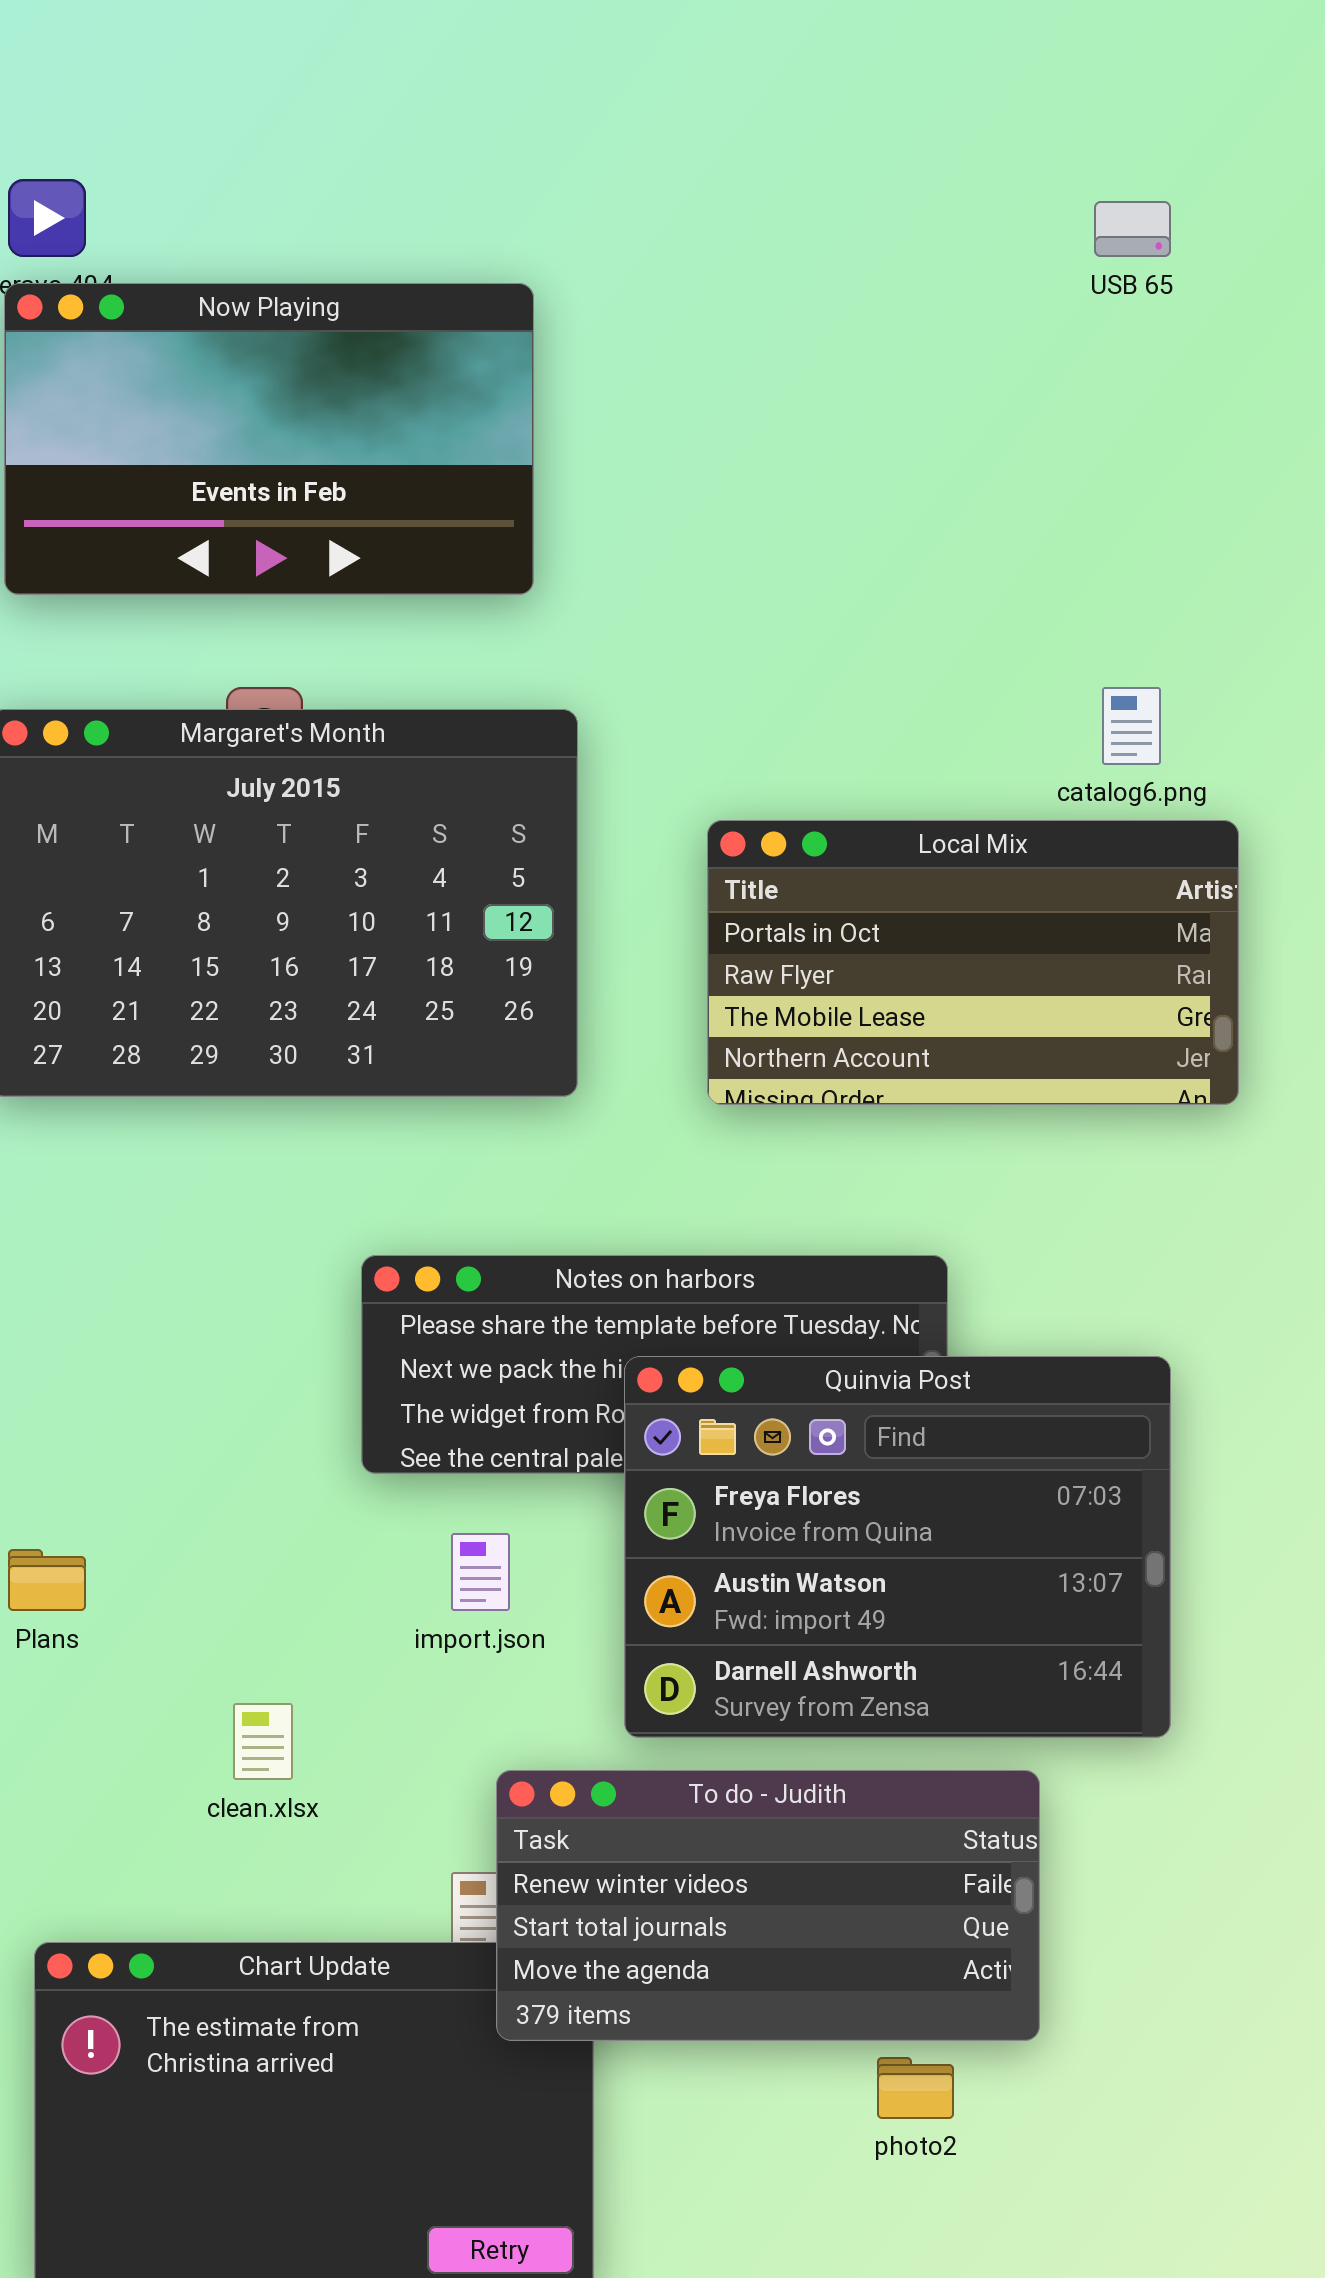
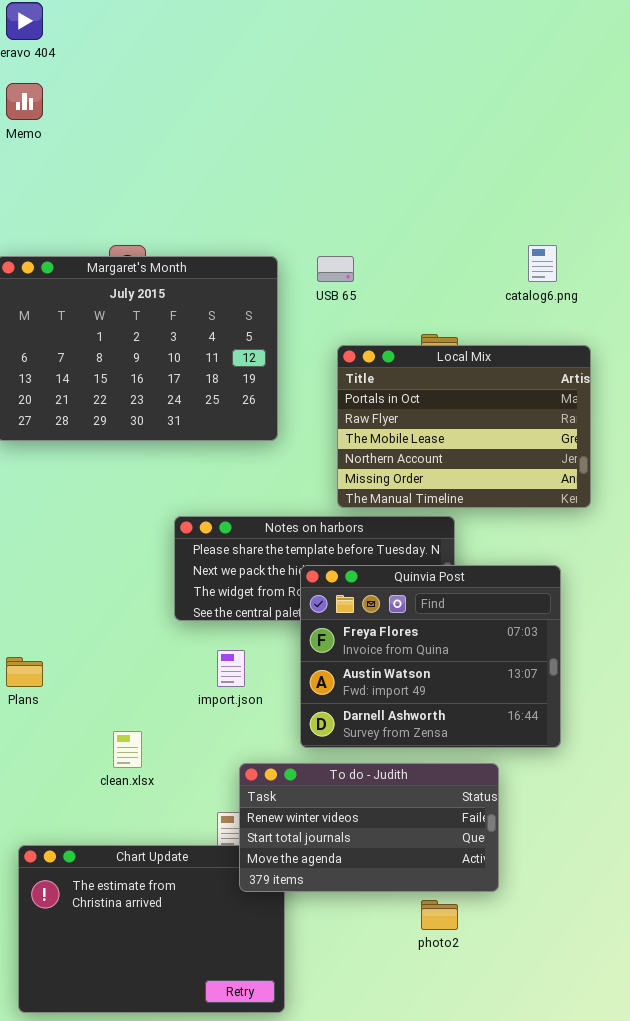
USB 65: [1094,201,1171,257] -> [317,256,354,282], moved
Now Playing: [4,283,534,595] -> none, closed
Local Mix: [707,820,1239,1105] -> [337,345,591,508], moved, resized

